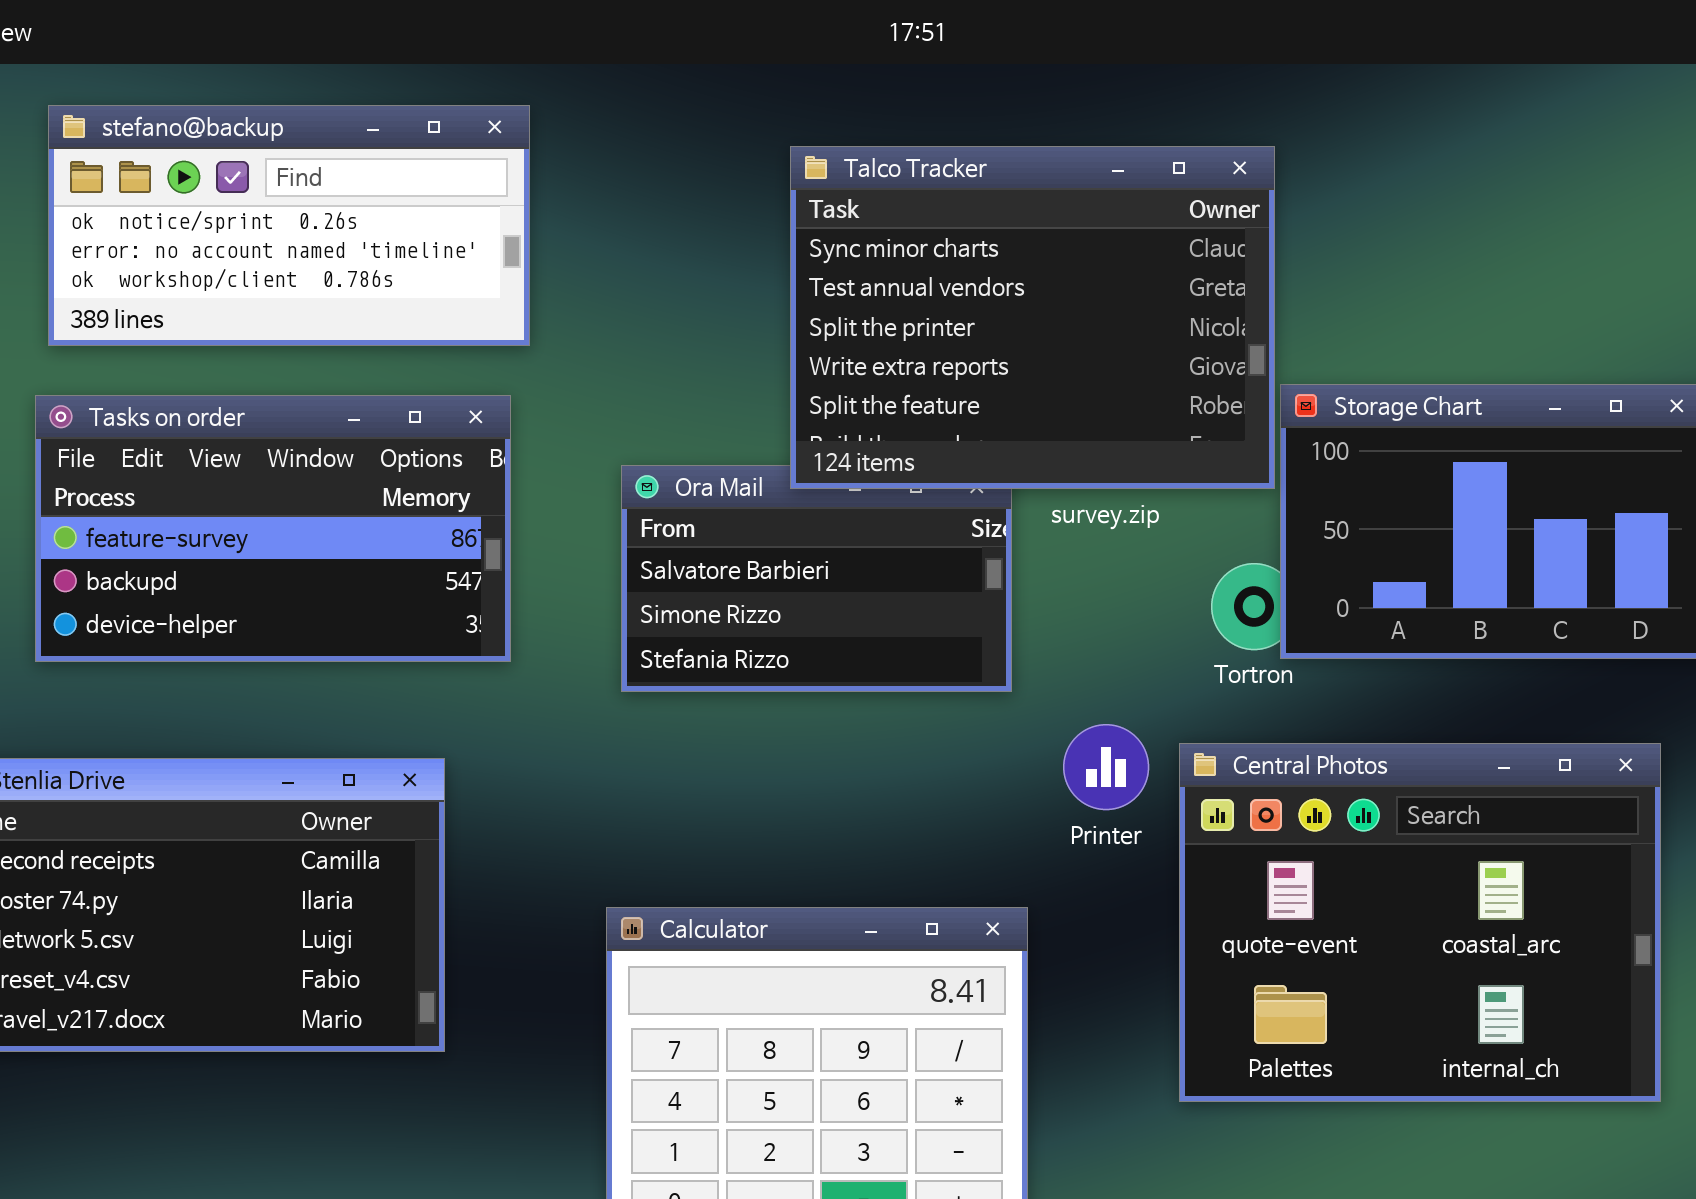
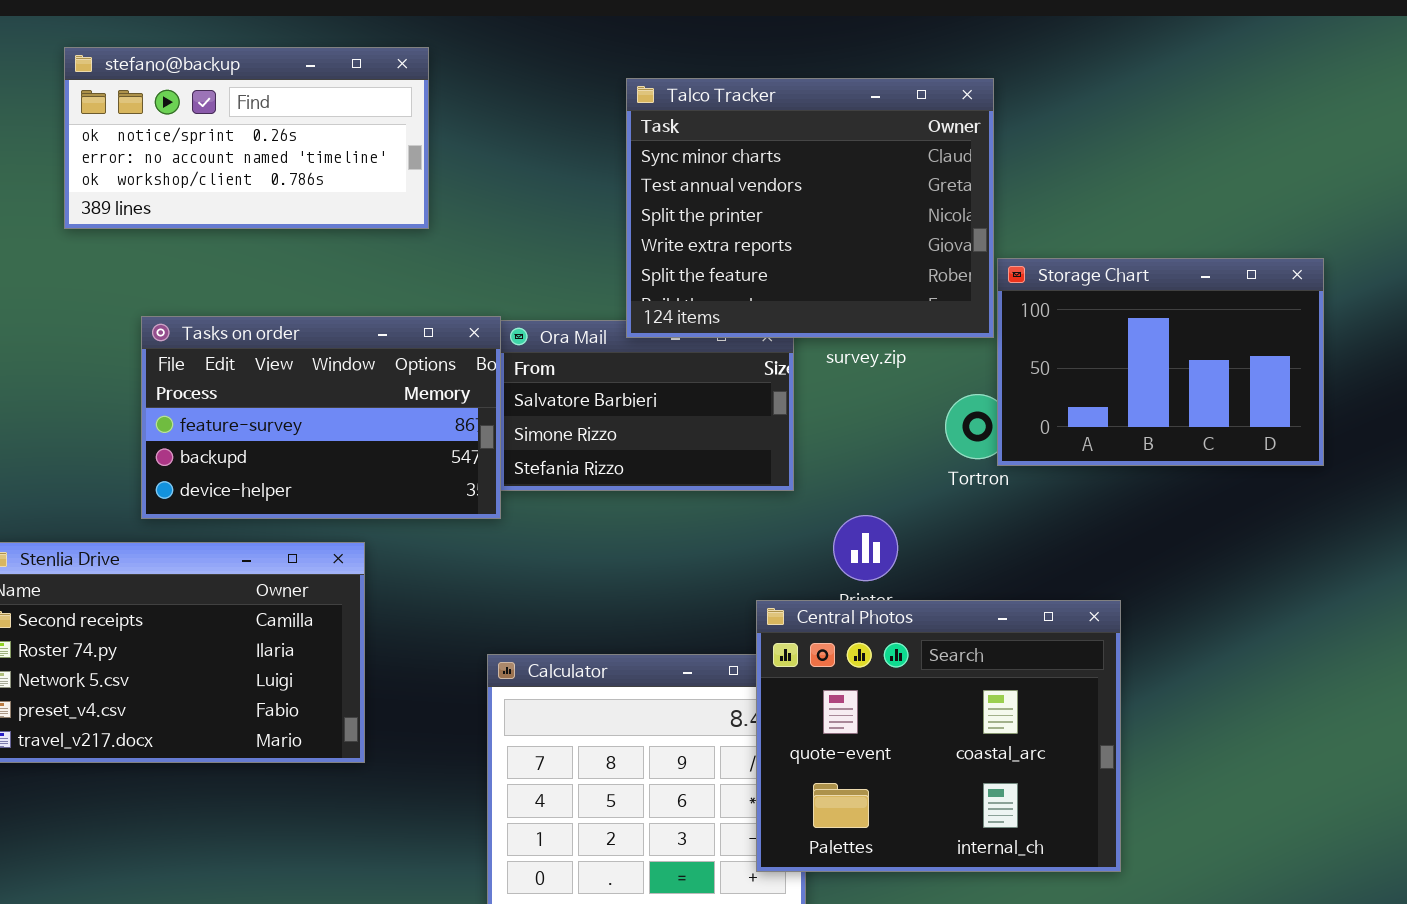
Tasks on order: [35,395,511,662] -> [141,316,501,519], moved
Central Photos: [1179,743,1661,1102] -> [756,600,1121,872], moved

